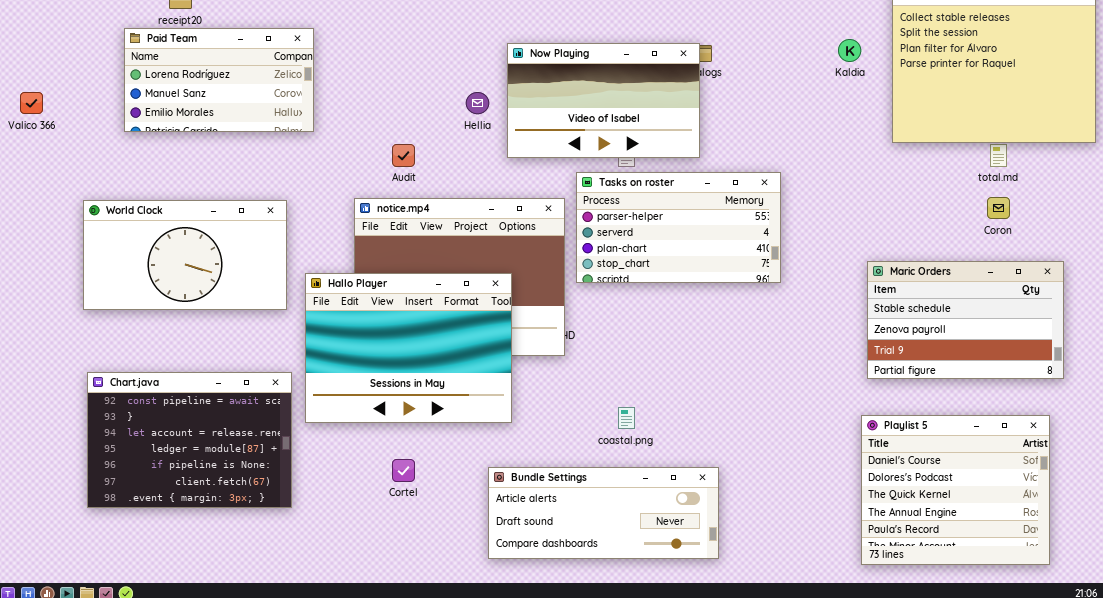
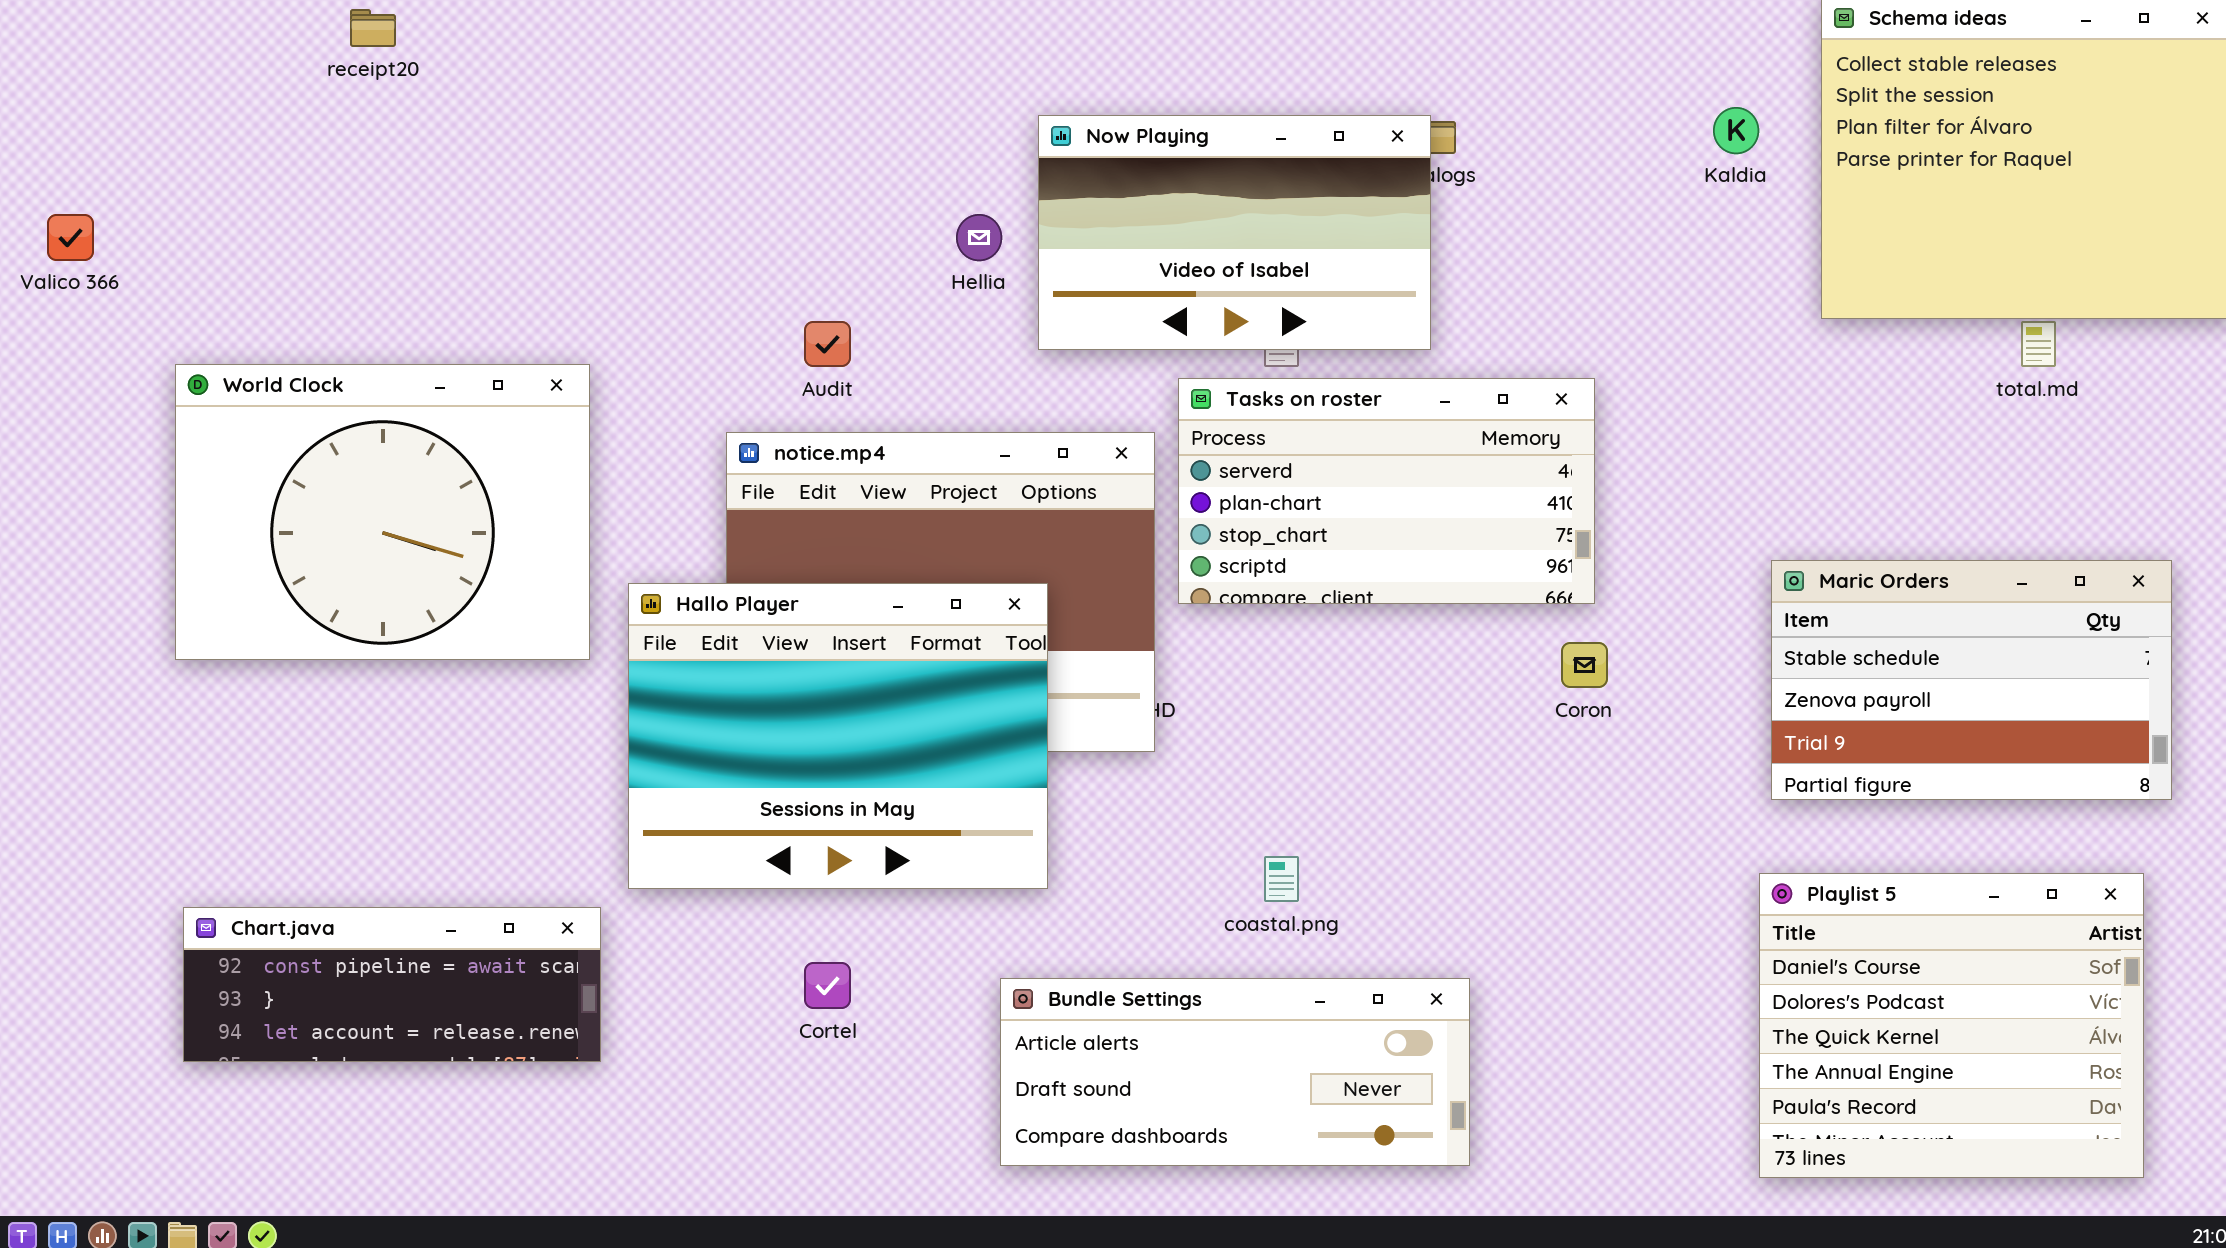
Paid Team: [124,28,314,132] -> none, closed
Tasks on roster: [576,172,781,283] -> [1178,378,1595,604], scrolled down 1 row
Coron: [987,197,1010,219] -> [1561,642,1608,688], moved
World Clock: [83,200,287,310] -> [175,364,590,660], resized
Chart.java: [87,372,292,508] -> [183,907,601,1062], resized

